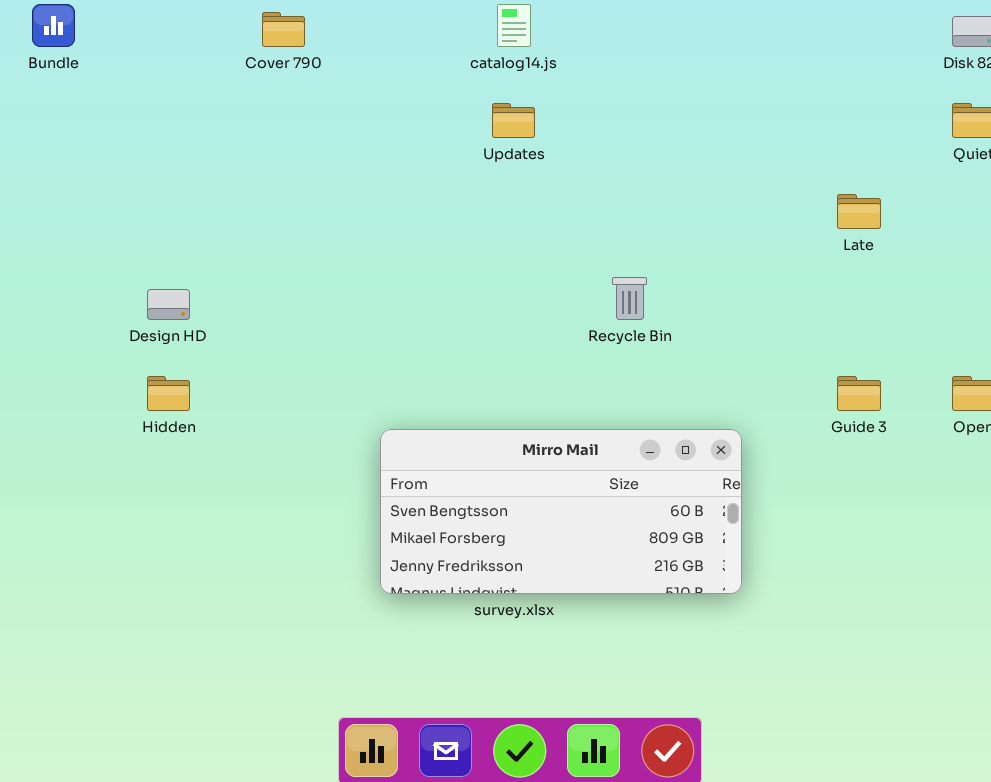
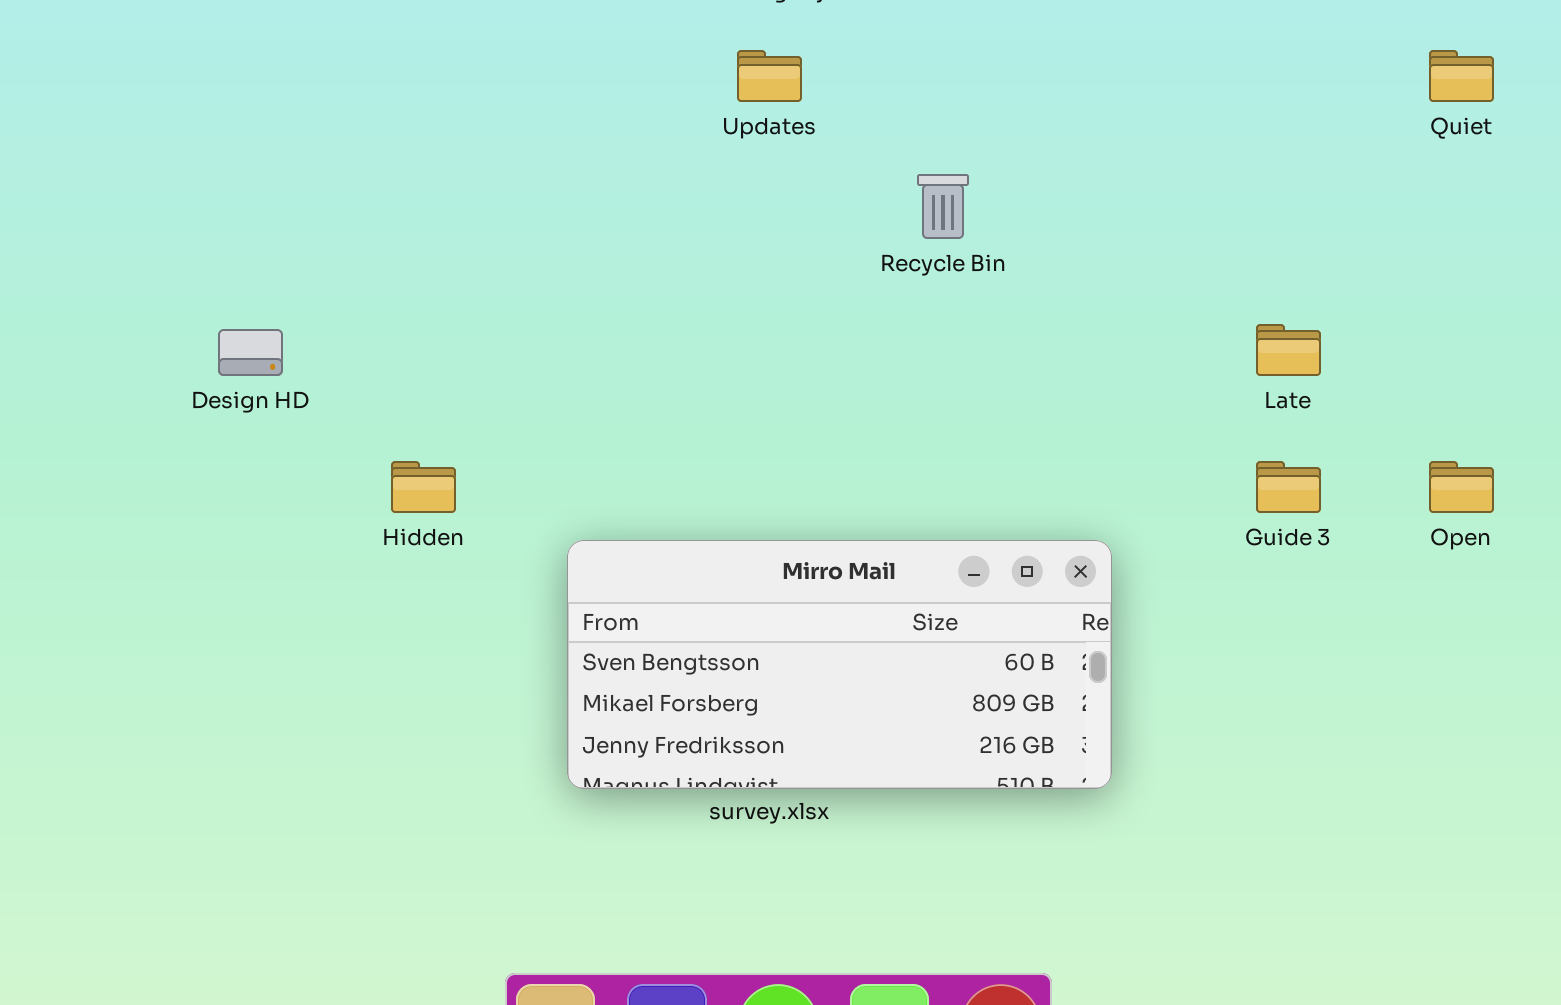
Late: [837,194,881,229] -> [1256,324,1321,376], moved
Recycle Bin: [612,277,647,320] -> [917,174,969,239], moved
Hidden: [147,376,190,411] -> [391,461,456,513], moved

